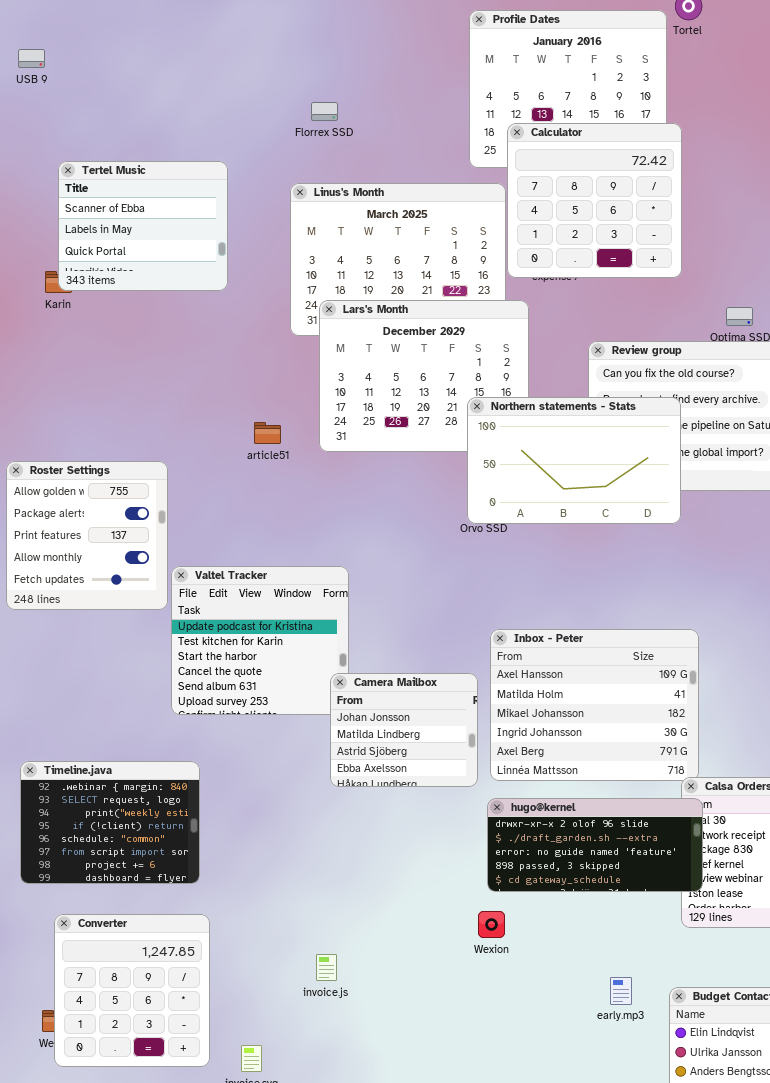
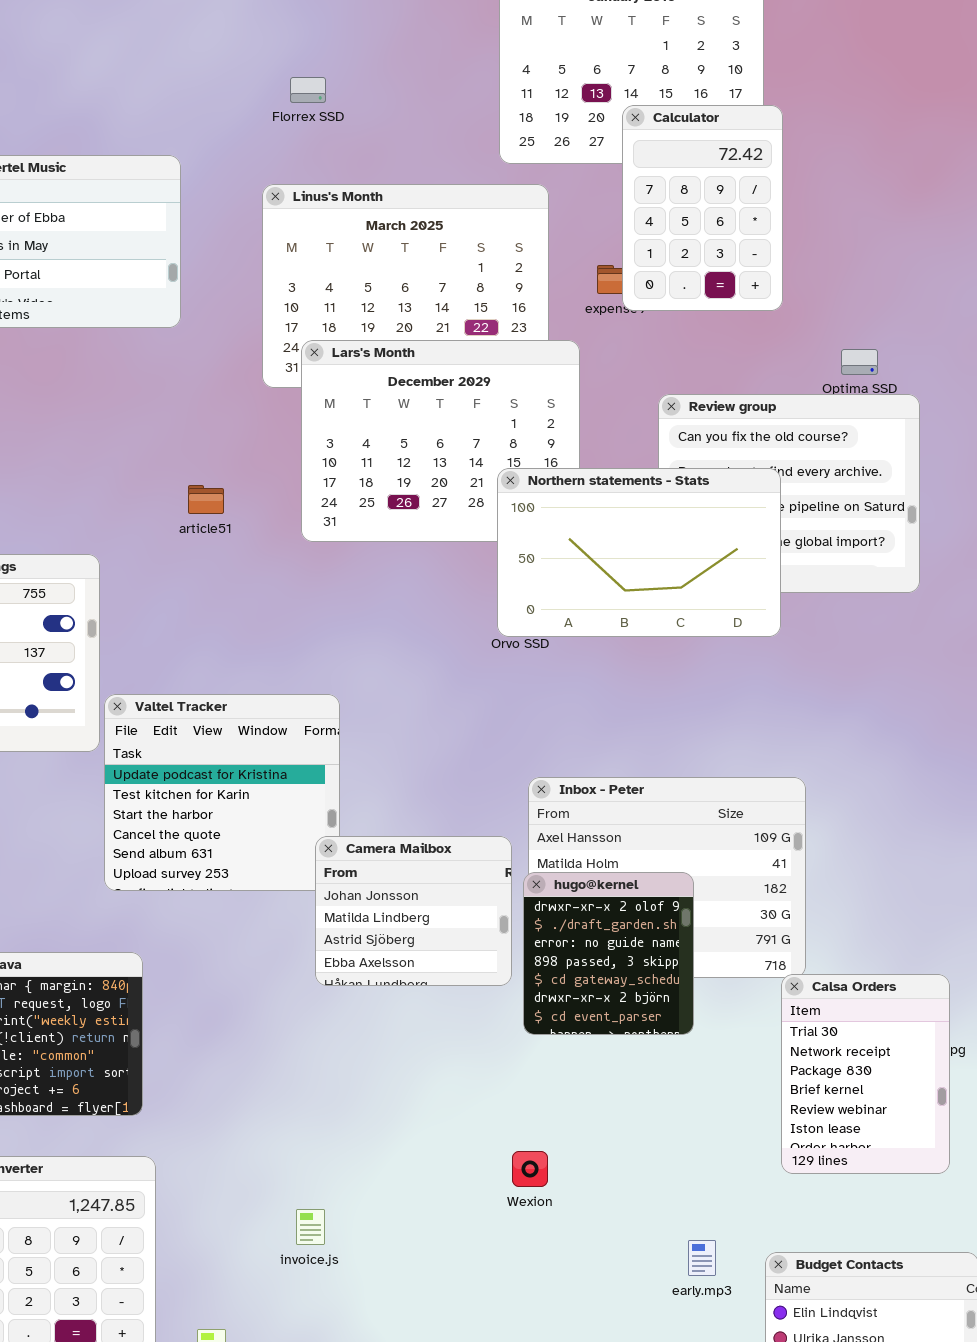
Calculator: [507,123,682,278] -> [622,105,783,311], resized
article51: [254,422,281,444] -> [188,485,224,514], moved
hugo@kernel: [487,798,703,892] -> [523,872,694,1035], moved, resized

